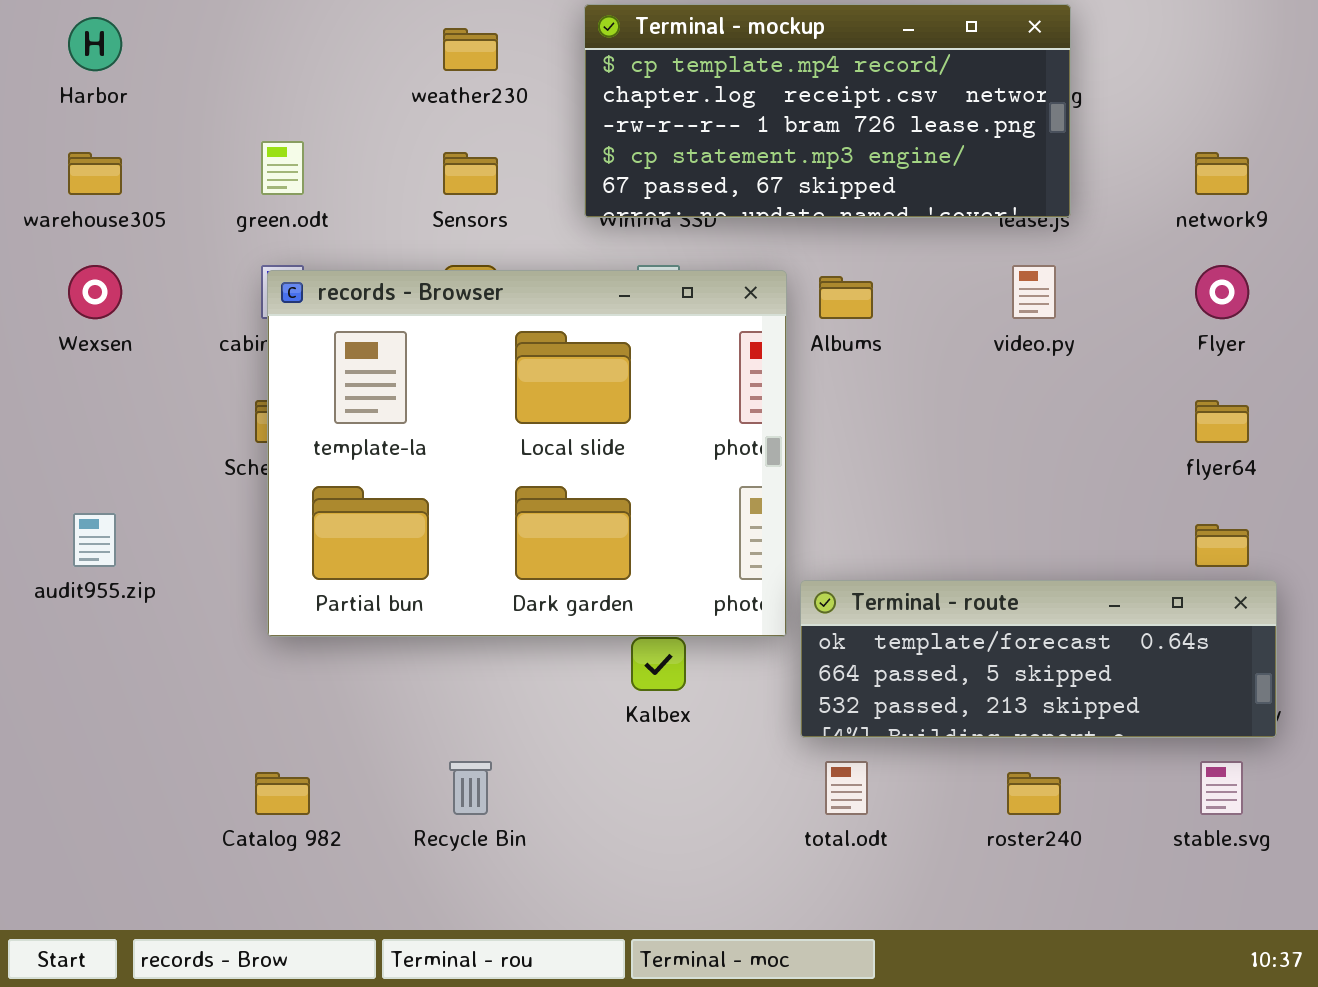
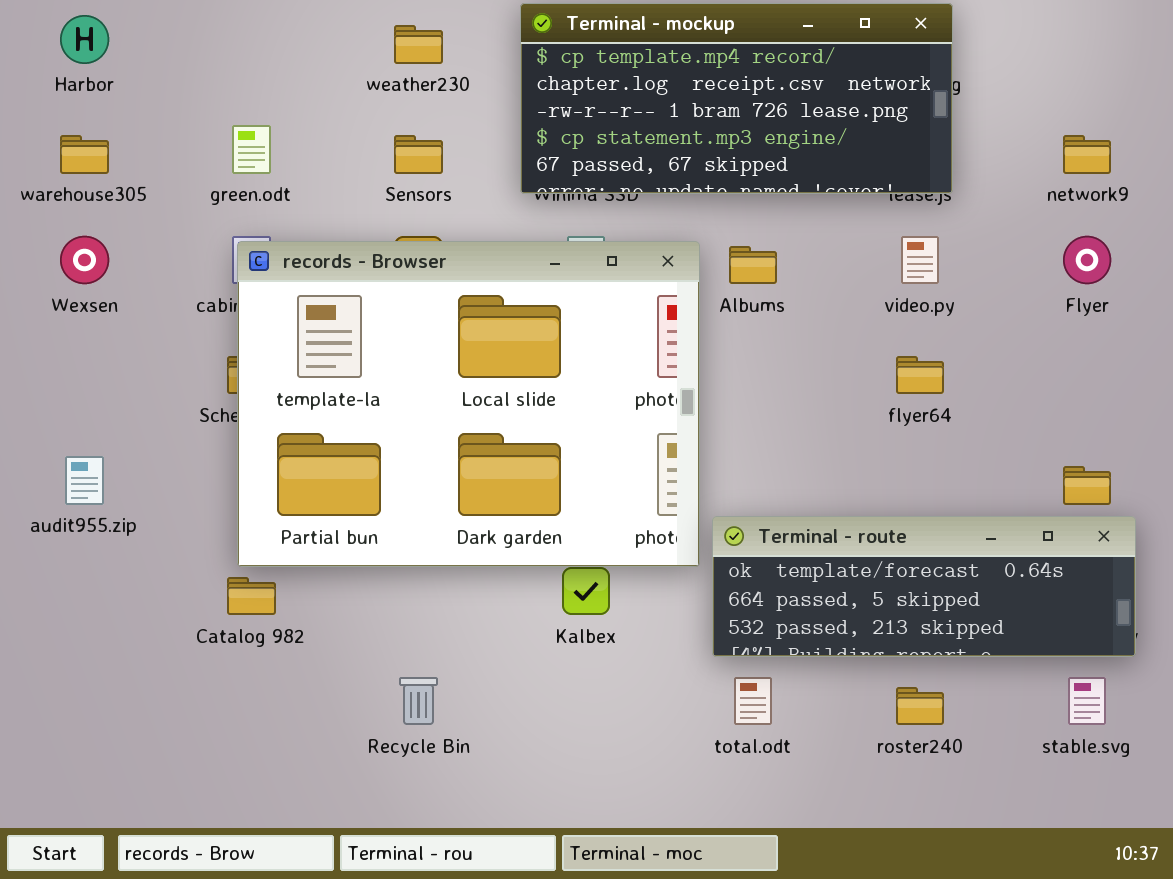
flyer64: [1195,400,1249,443] -> [896,356,944,394], moved
Catalog 982: [255,772,310,815] -> [227,577,276,615], moved

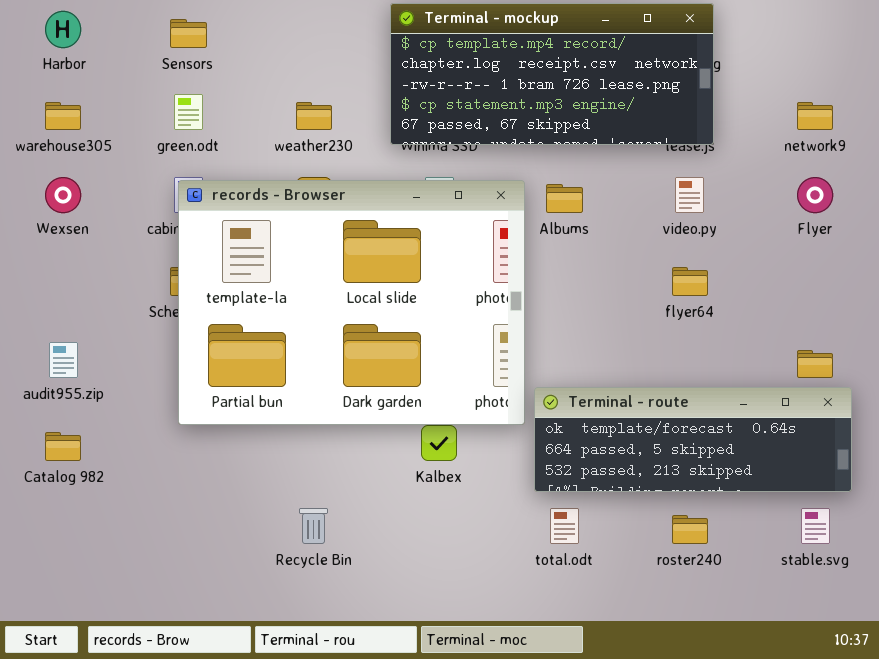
weather230: [394,25,443,64] -> [296,102,332,130], moved
Sensors: [394,135,443,174] -> [170,19,207,48], moved
Catalog 982: [227,577,276,615] -> [45,432,81,461], moved

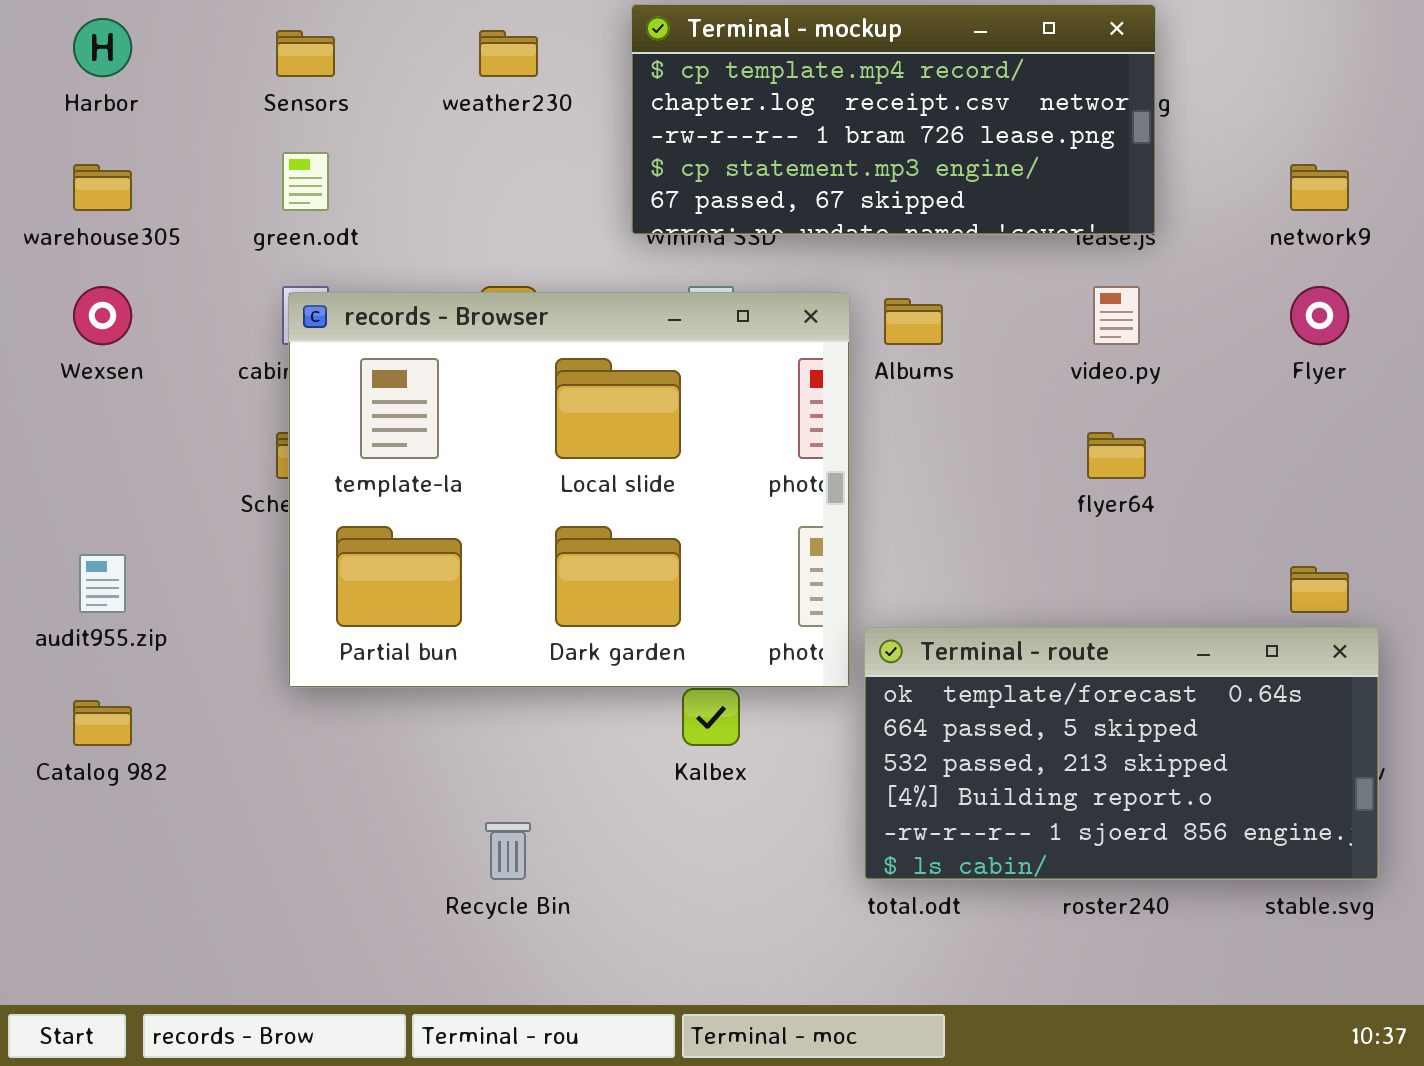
weather230: [296,102,332,130] -> [479,30,538,77], moved
Terminal - route: [534,387,852,492] -> [864,627,1379,880], resized

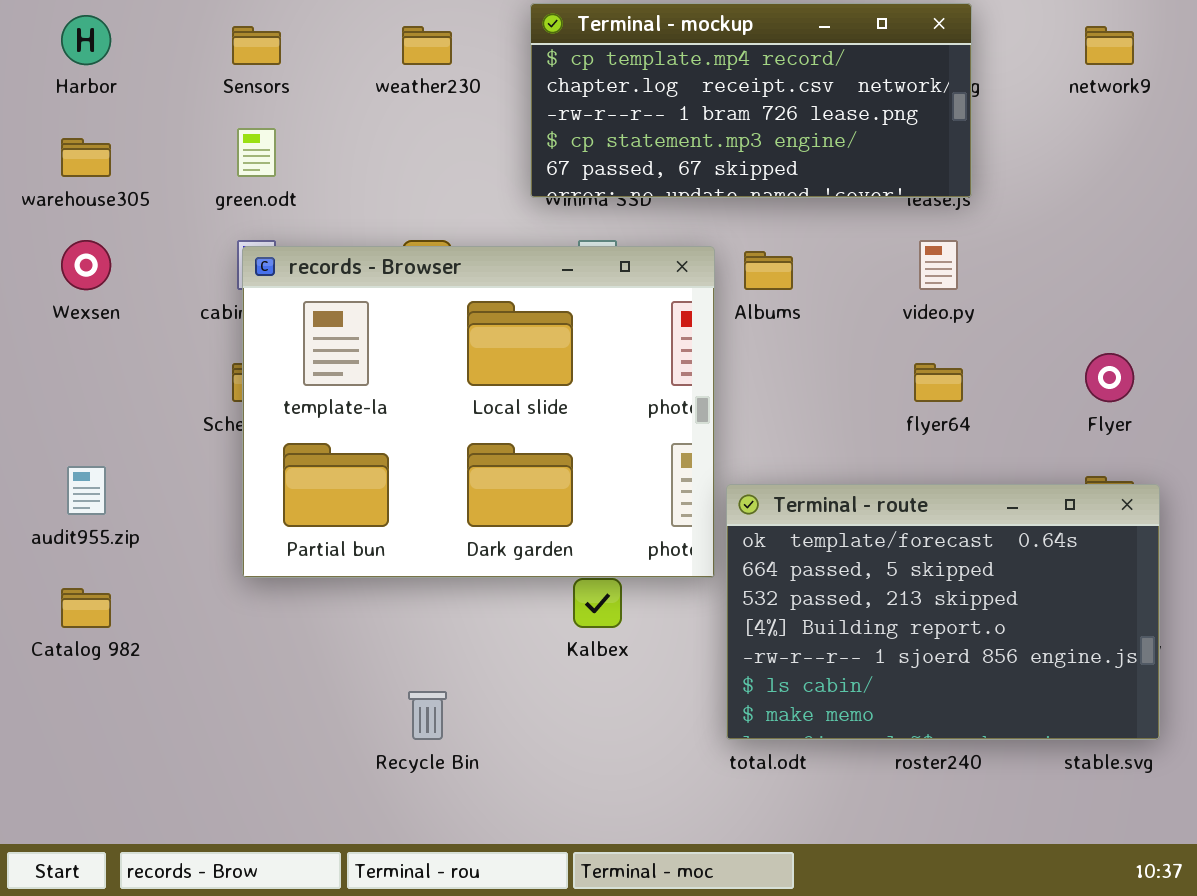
network9: [1290,164,1349,211] -> [1085,26,1134,65], moved
Flyer: [1290,286,1349,345] -> [1085,353,1134,402], moved
Terminal - route: [864,627,1379,880] -> [726,484,1160,740], resized

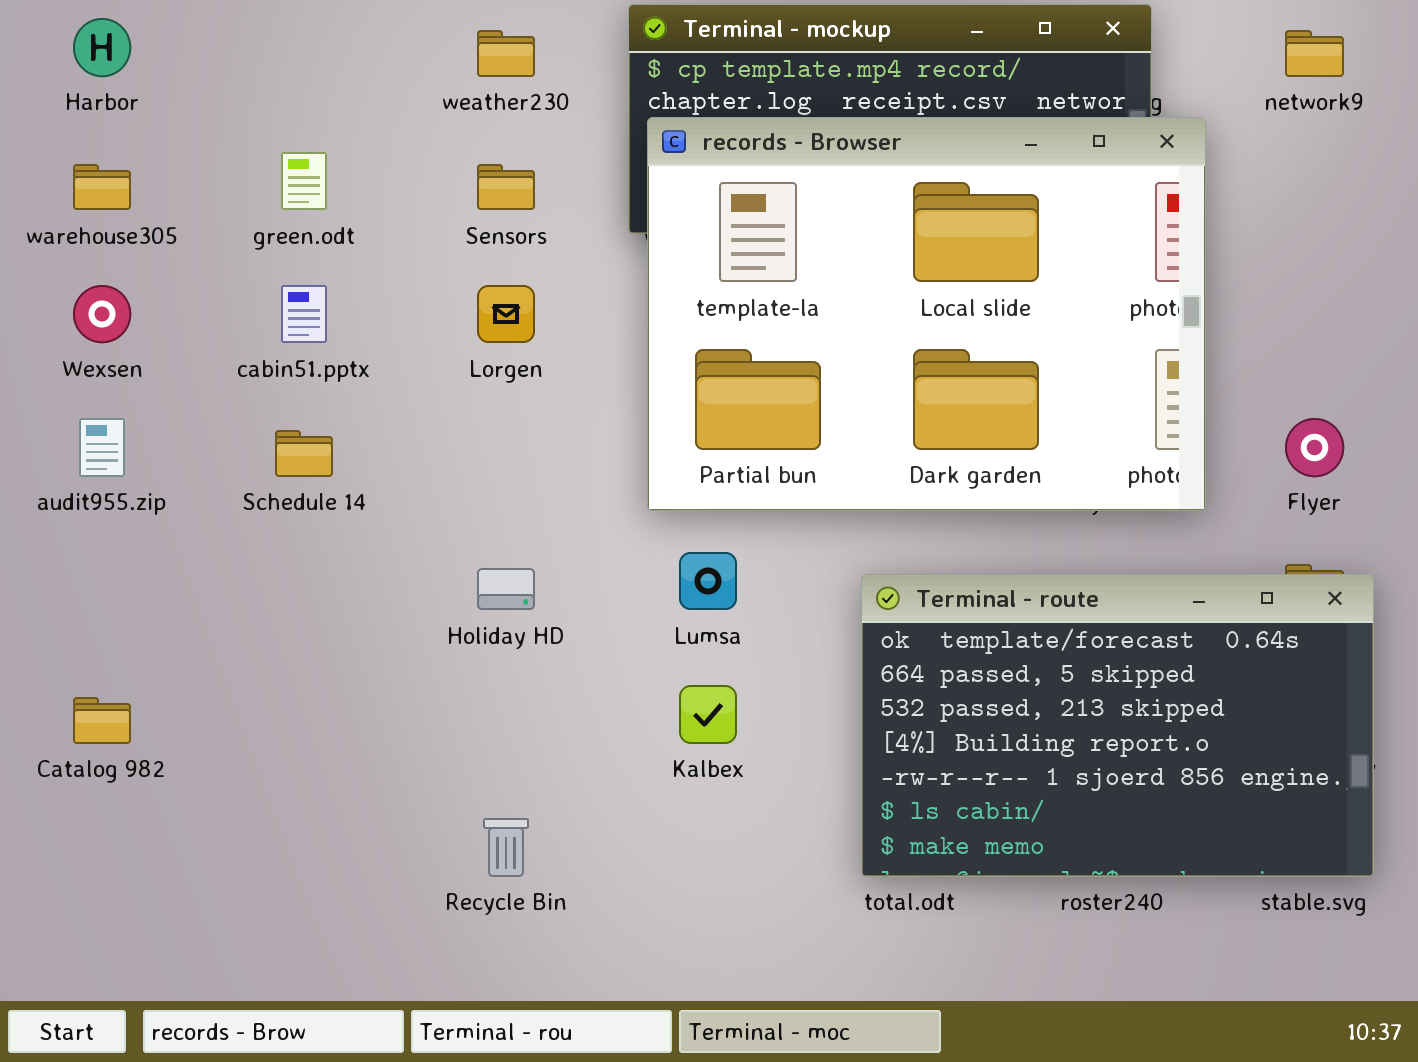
Sensors: [232,26,281,65] -> [477,164,535,210], moved
records - Browser: [242,246,715,578] -> [647,117,1206,511], moved
audit955.zip: [67,466,106,515] -> [79,418,125,477], moved

